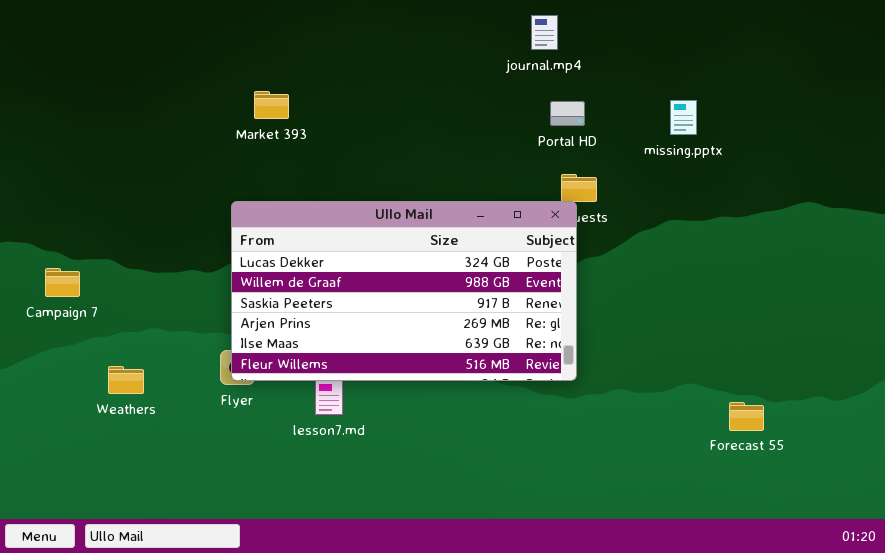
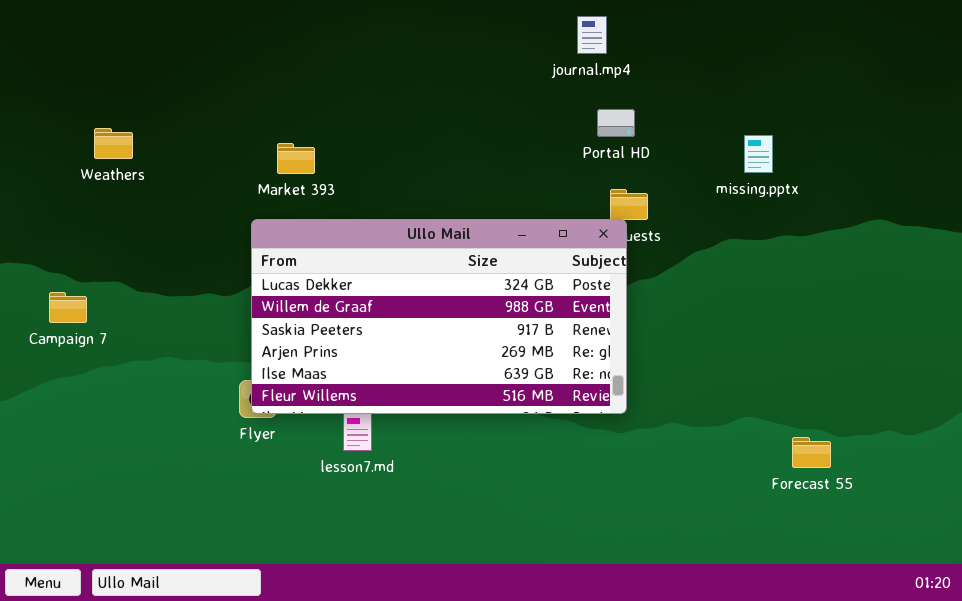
Market 393: [254,91,289,119] -> [277,143,315,174], moved
missing.pptx: [670,100,697,135] -> [744,135,773,173], moved
Weathers: [108,366,144,394] -> [94,128,133,159], moved

